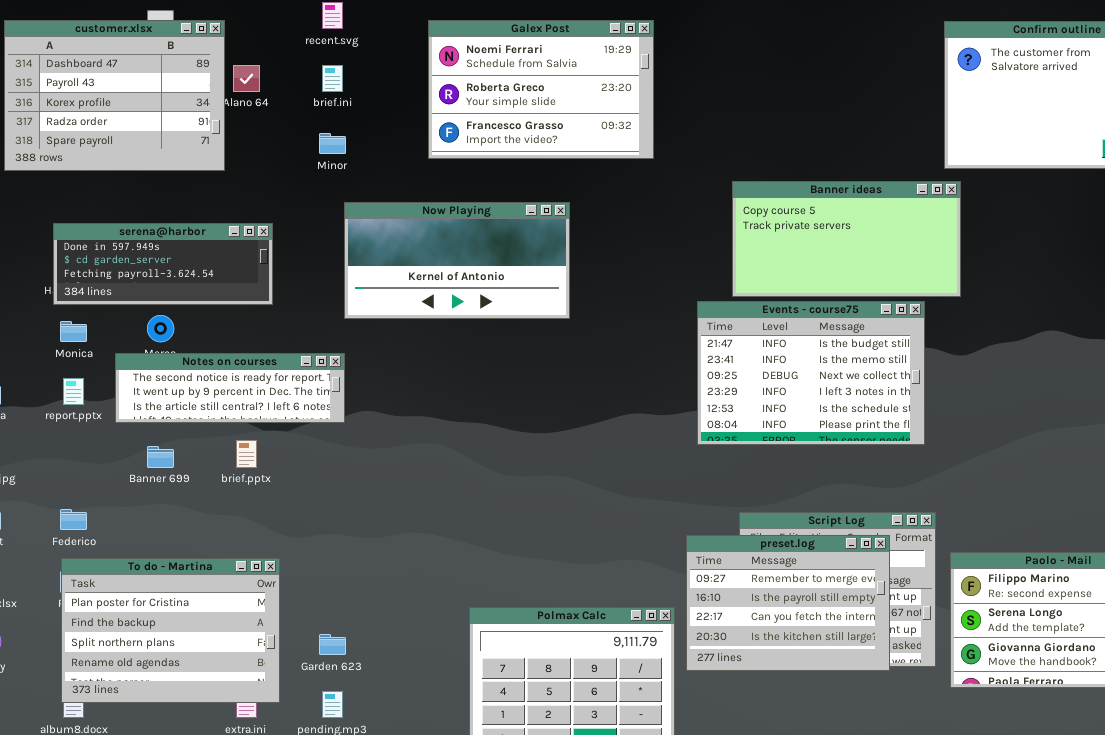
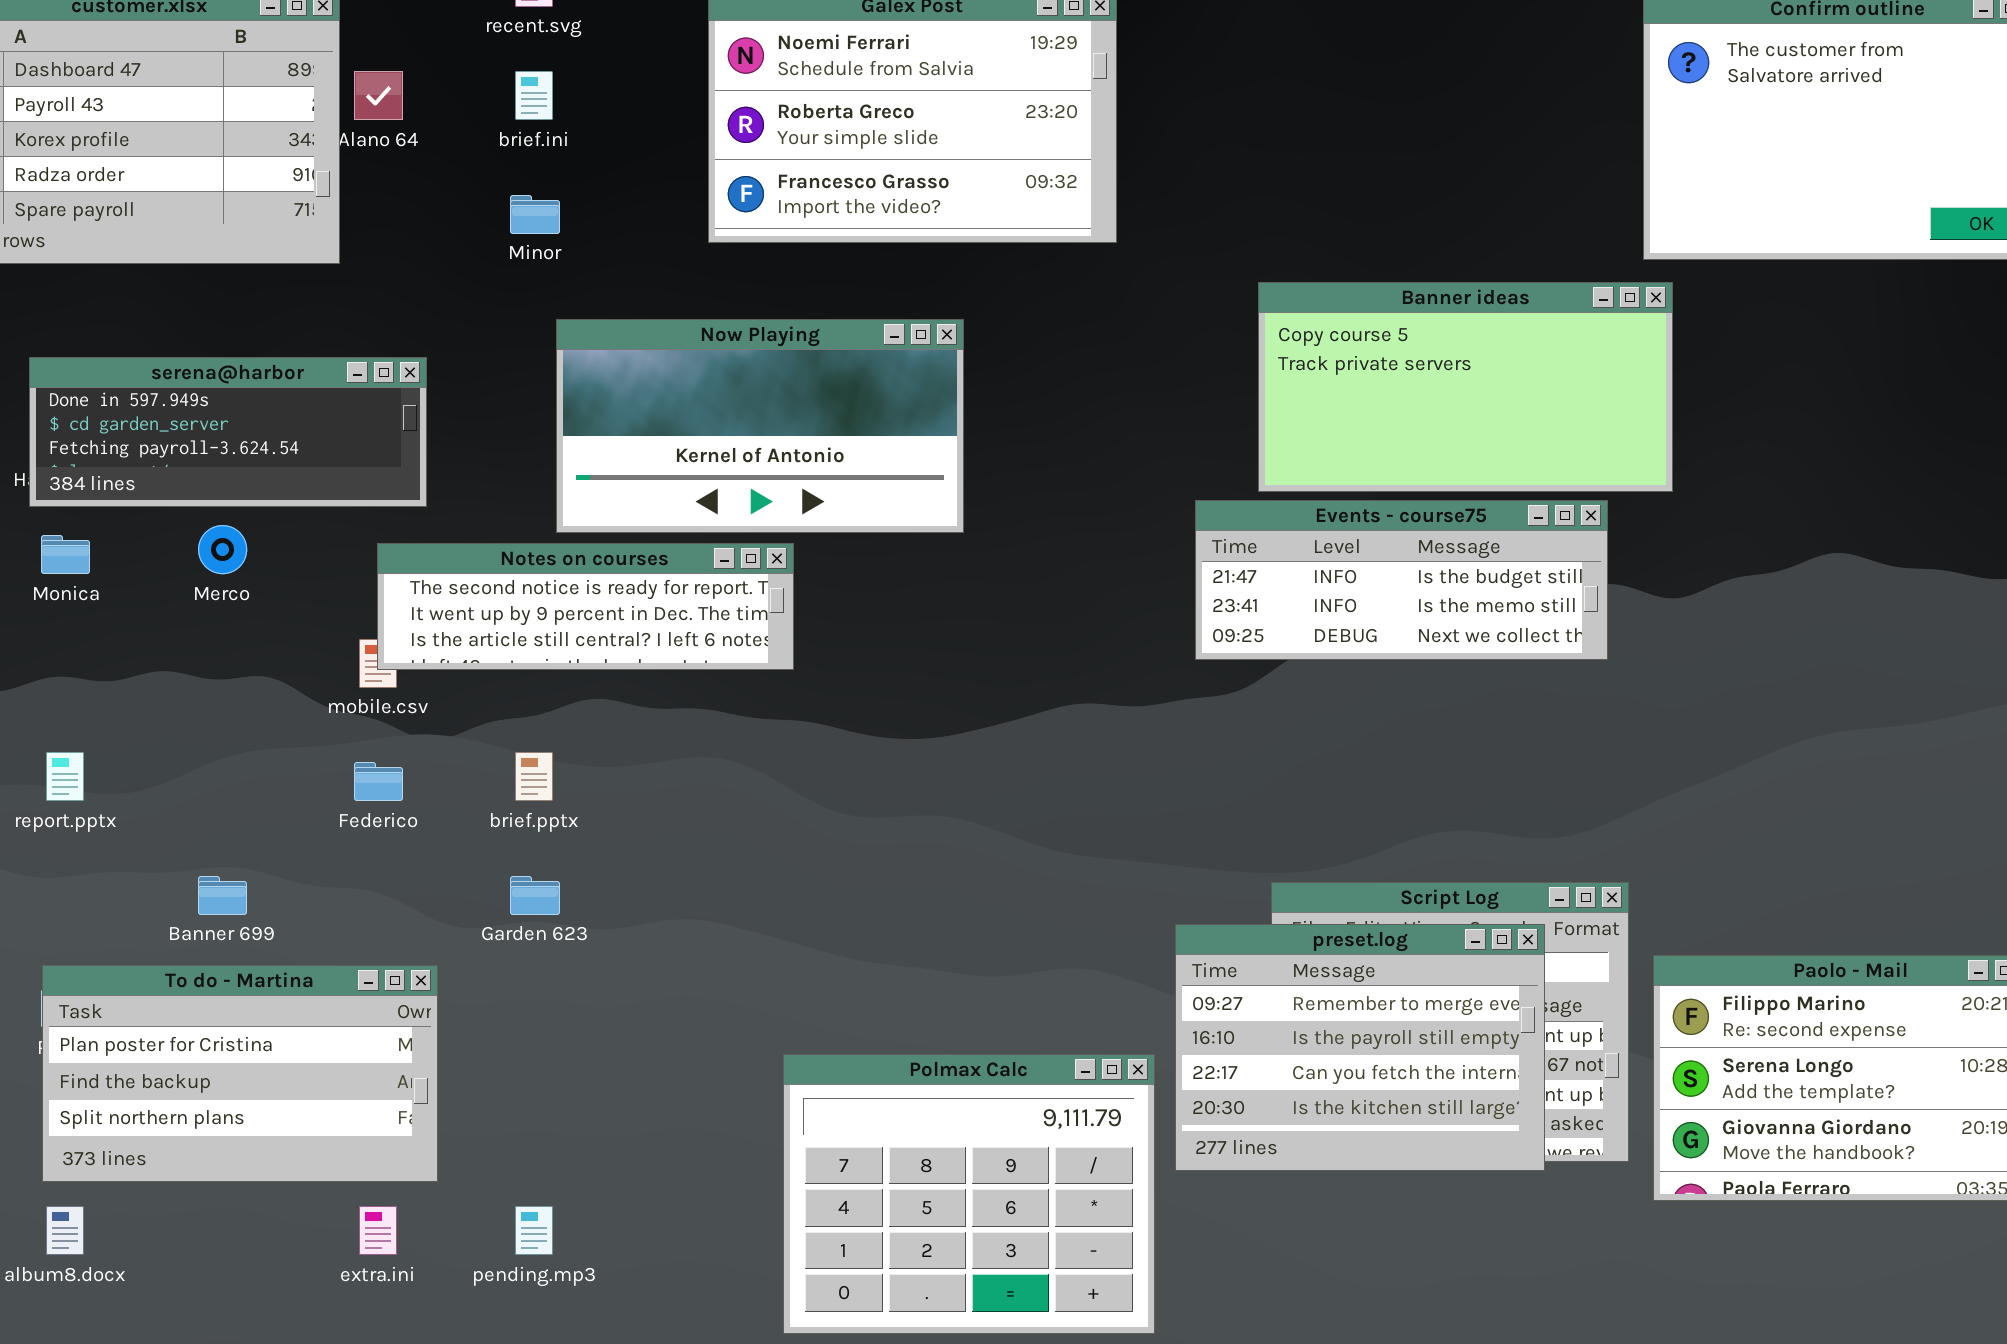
Events - course75: [697,301,925,445] -> [1195,500,1608,660], resized
Notes on courses: [115,353,345,423] -> [377,543,794,670], moved
report.pptx: [63,378,84,405] -> [46,752,84,801], moved
brief.pptx: [236,440,257,468] -> [515,752,553,801], moved
Banner 699: [147,446,174,468] -> [198,876,247,915], moved
Federico: [60,509,87,530] -> [354,762,403,801], moved
To do - Martina: [61,558,280,703] -> [42,965,438,1182], resized
Garden 623: [319,634,346,655] -> [510,876,560,915], moved

